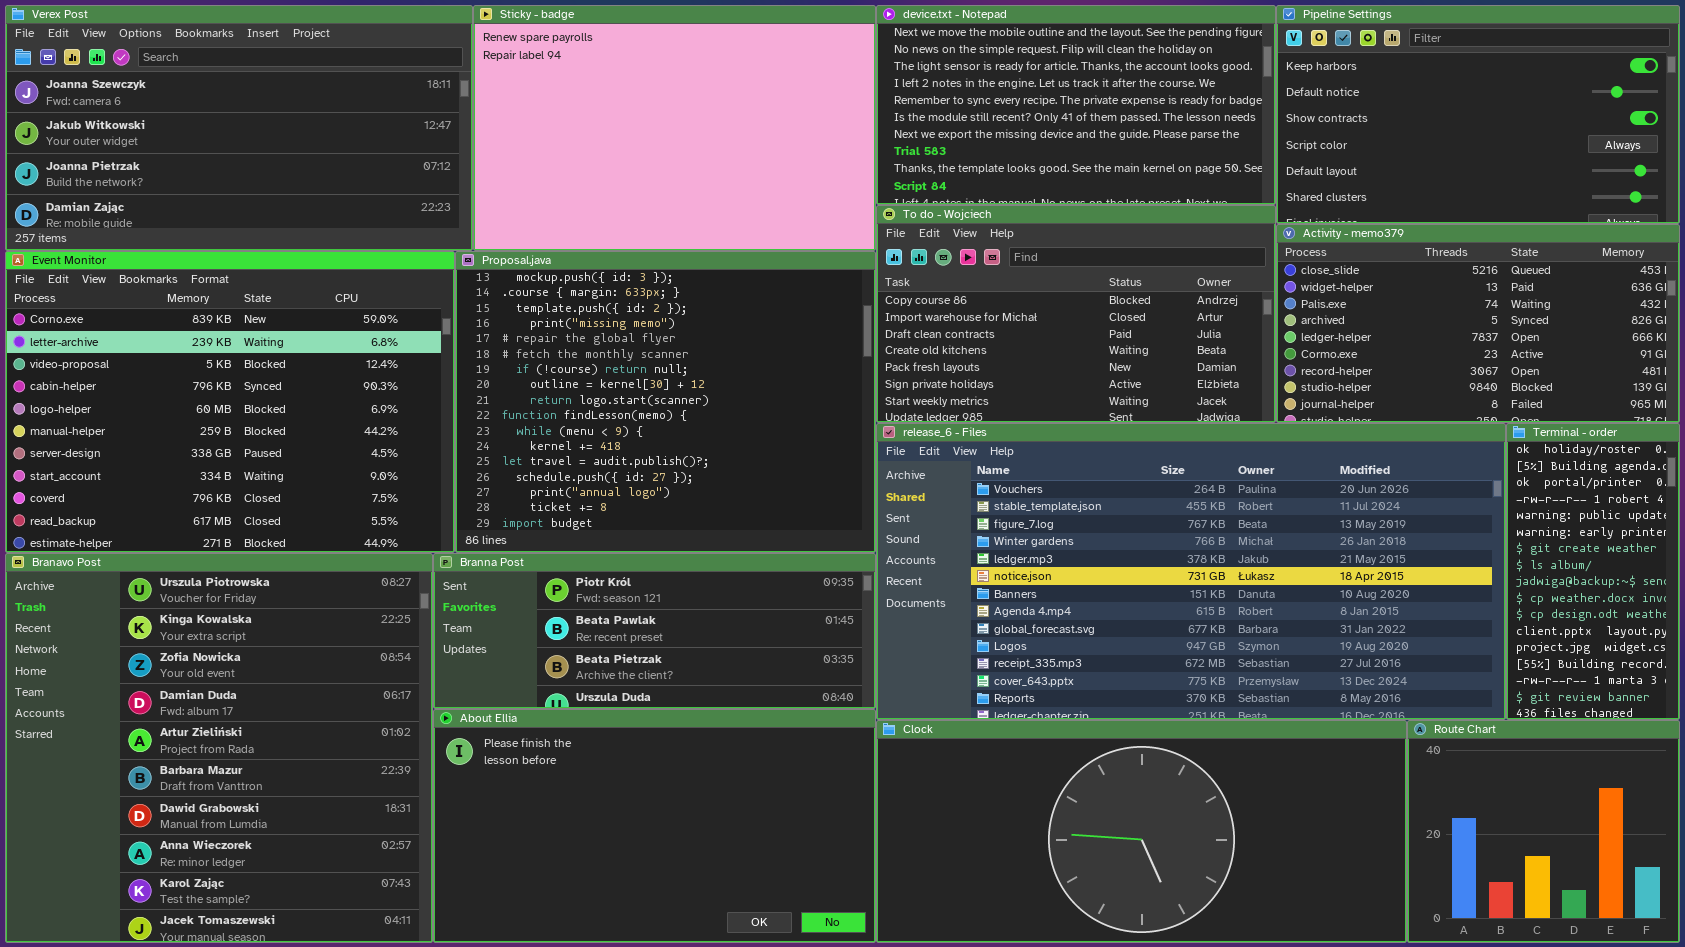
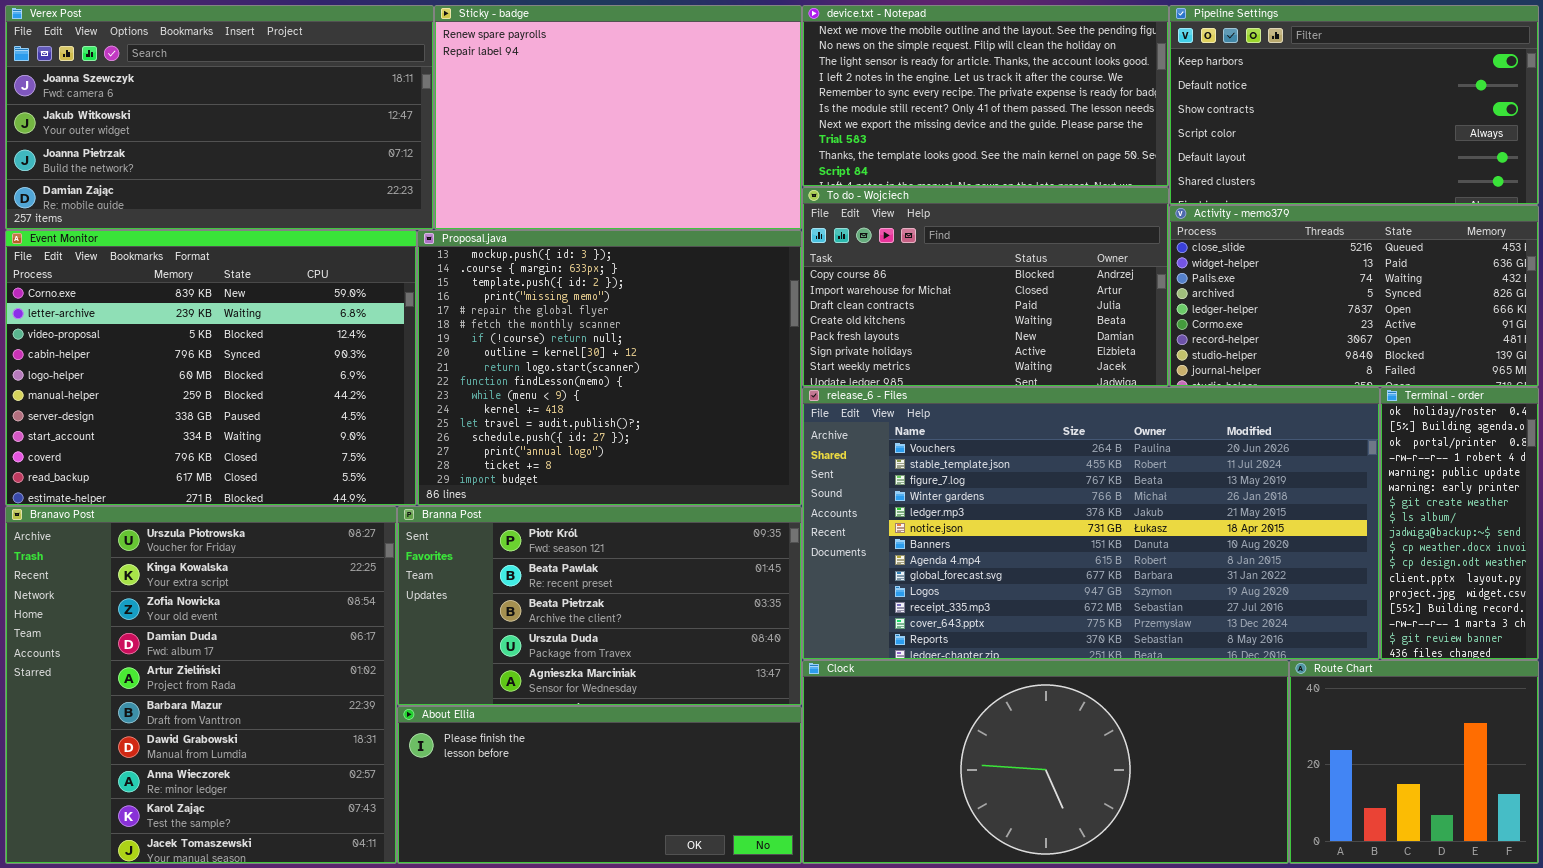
Branna Post: [433,553,876,709] -> [397,506,802,706], resized
About Ellia: [433,709,876,943] -> [397,706,802,864], resized

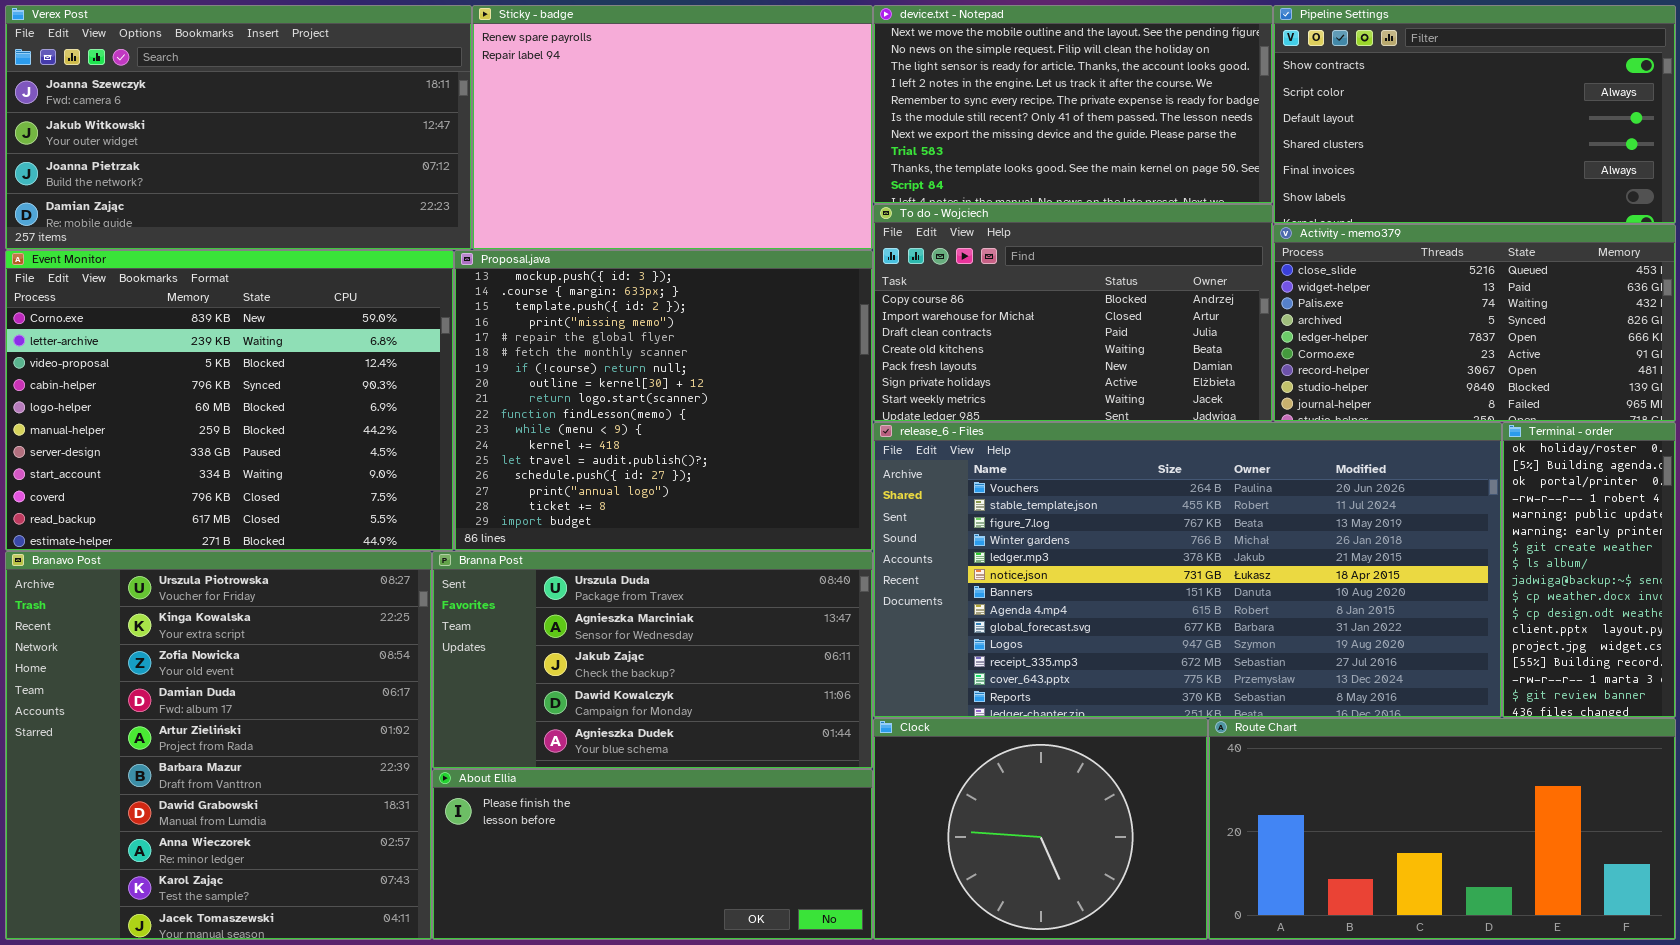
Pipeline Settings: [1169,5,1539,205] -> [1273,5,1676,224], scrolled down 2 rows
Branna Post: [397,506,802,706] -> [432,551,873,769], scrolled down 3 rows
Clock: [802,660,1289,864] -> [873,718,1208,940], resized
Route Chart: [1289,660,1539,864] -> [1208,718,1676,940], resized

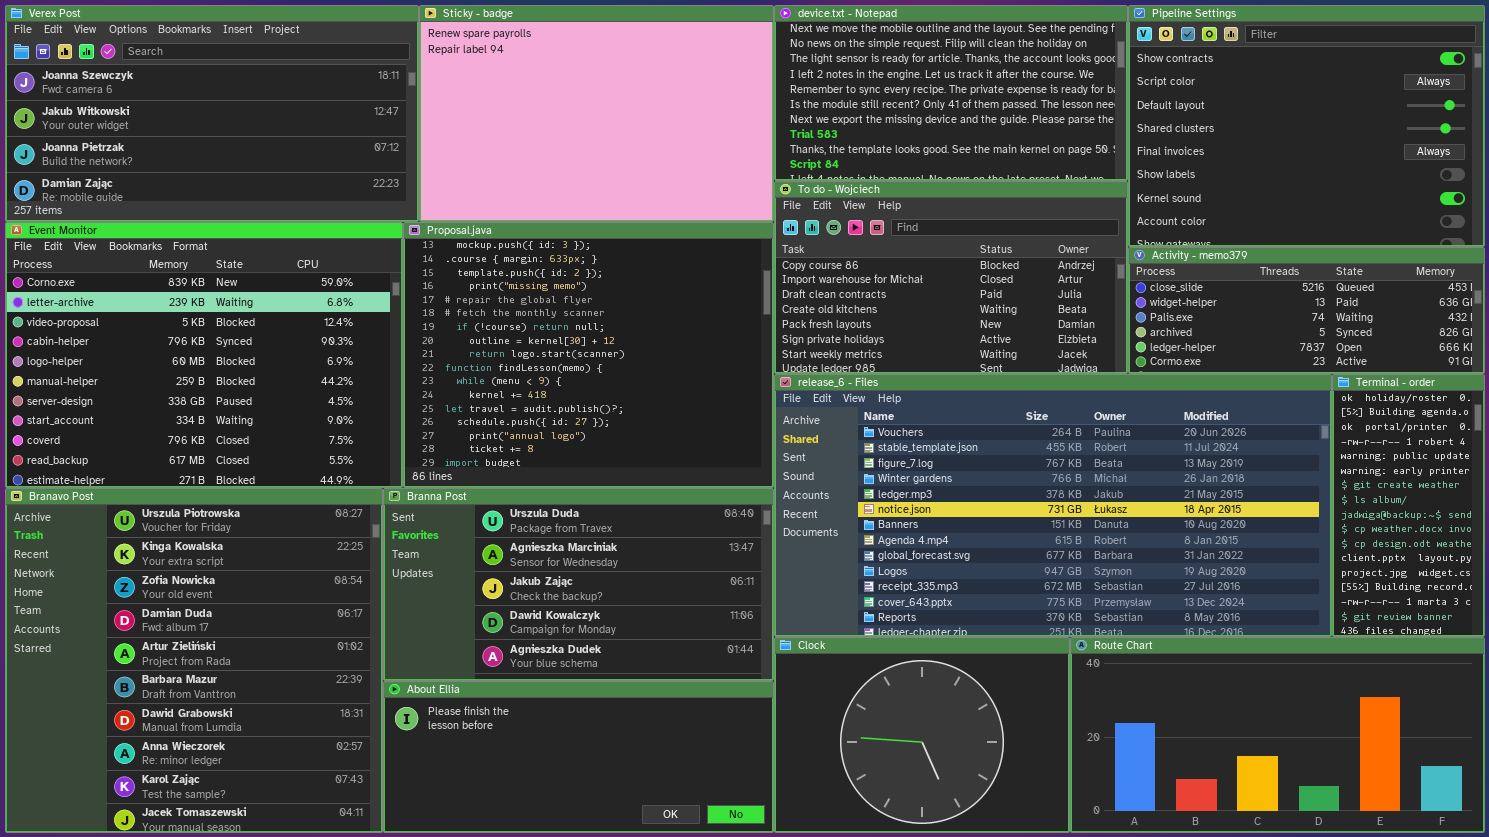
Pipeline Settings: [1273,5,1676,224] -> [1128,5,1485,247], resized
Activity - memo379: [1273,224,1676,422] -> [1128,247,1485,374], resized

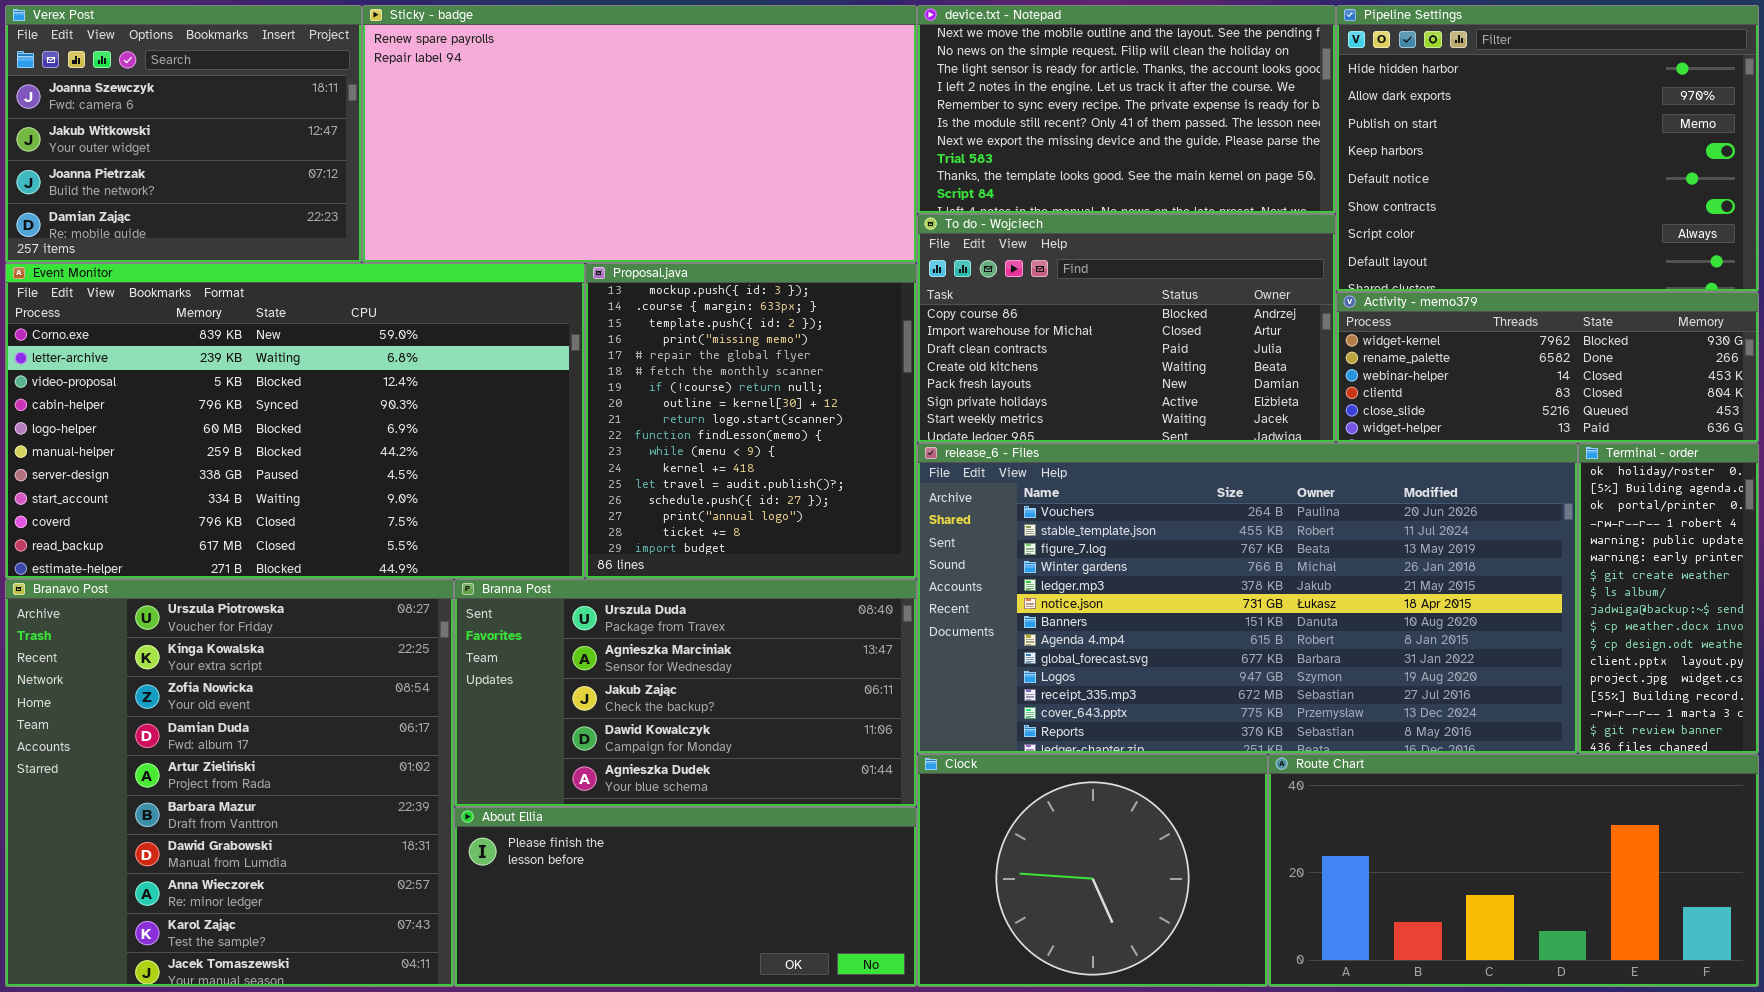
Verex Post: [5,5,419,222] -> [5,5,362,263], resized
Sticky - badge: [419,5,774,222] -> [362,5,917,263], resized
Pipeline Settings: [1128,5,1485,247] -> [1336,5,1759,292], scrolled up 5 rows
Event Monitor: [5,222,403,488] -> [5,263,585,579], resized
Proposal.java: [403,222,774,488] -> [585,263,917,579], resized
Activity - memo379: [1128,247,1485,374] -> [1336,292,1759,443], scrolled up 4 rows

